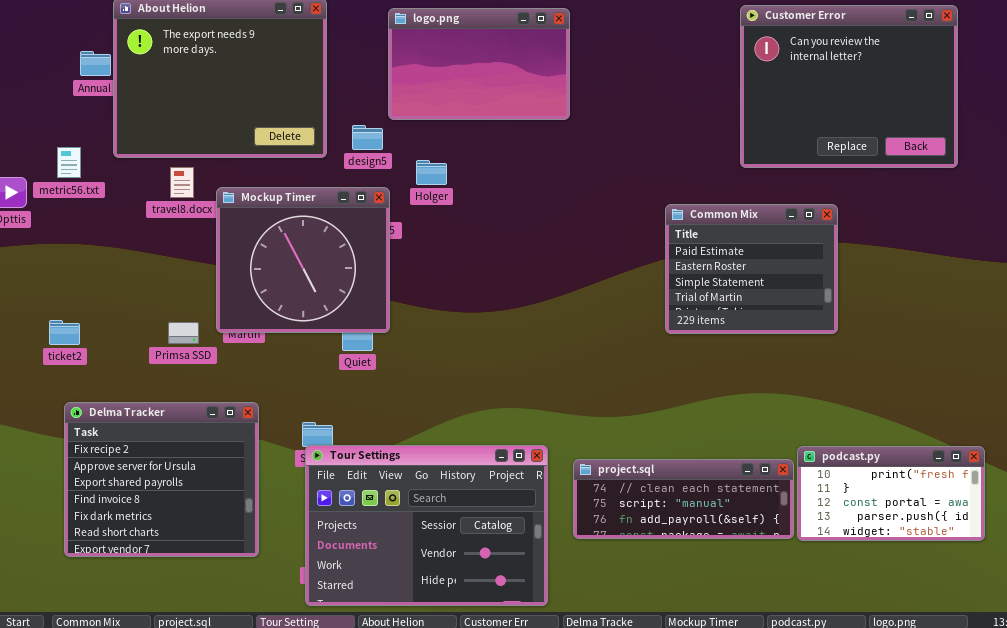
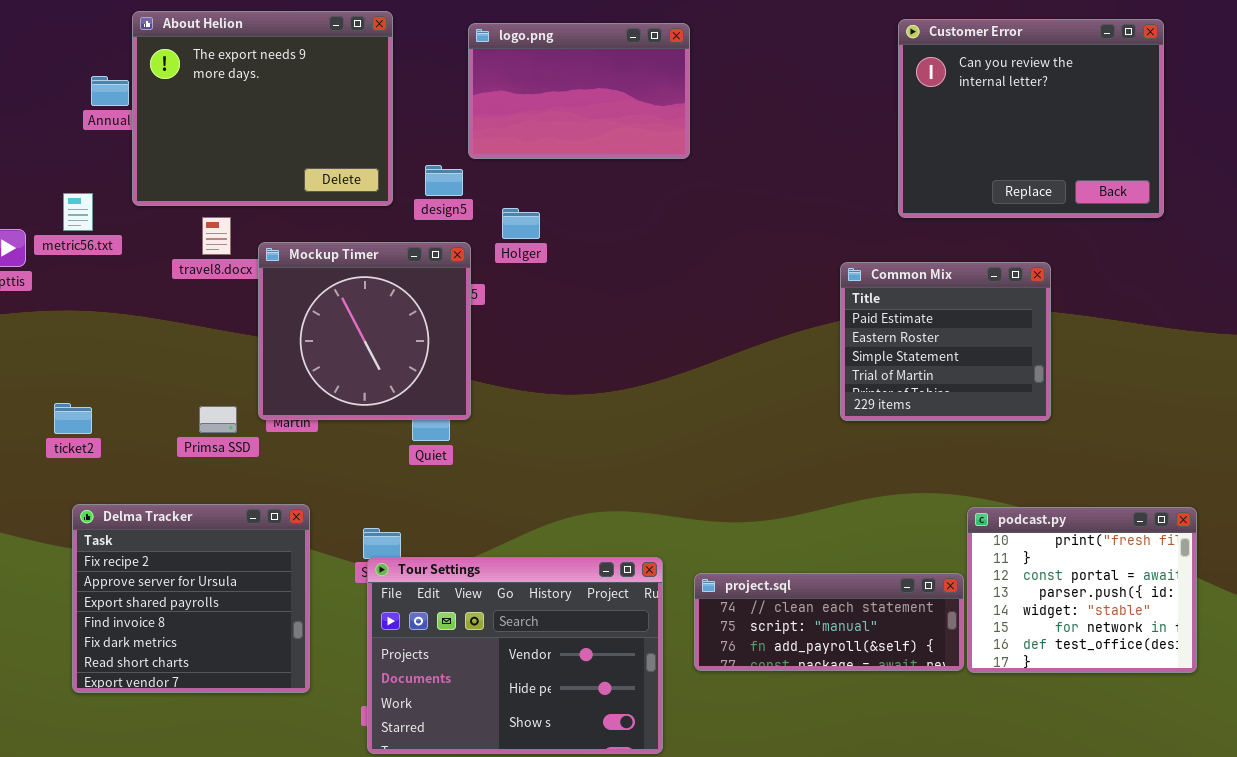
Common Mix: [665,204,838,334] -> [840,262,1051,421], moved
Tour Settings: [305,445,548,606] -> [367,557,663,754], scrolled down 1 row
podcast.py: [797,446,985,541] -> [967,507,1197,673], resized

